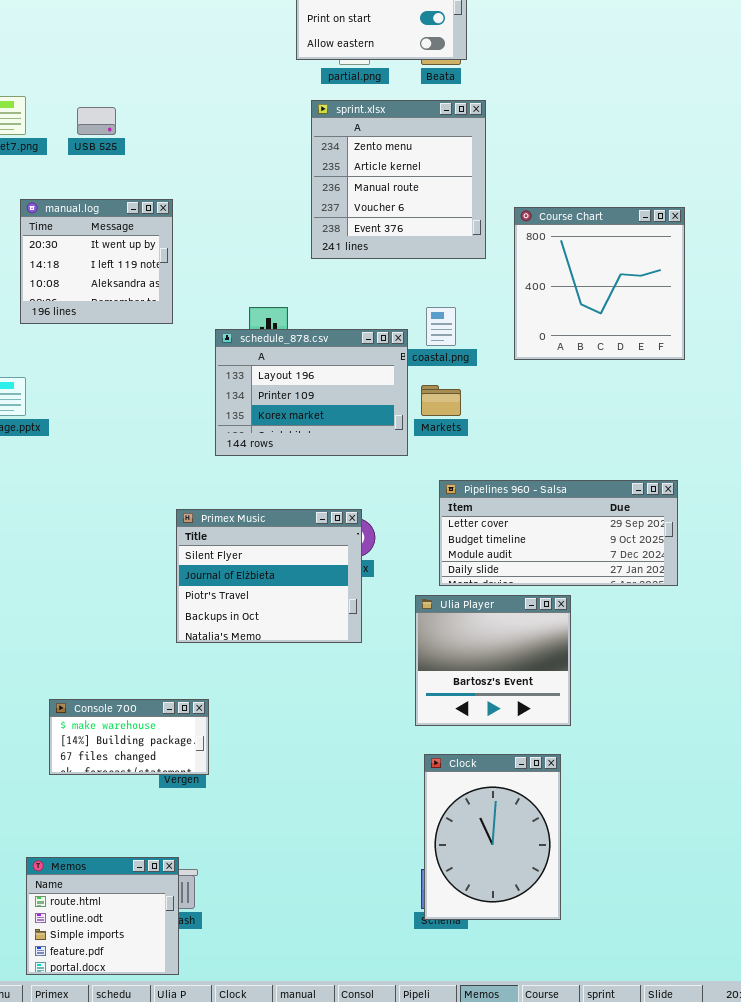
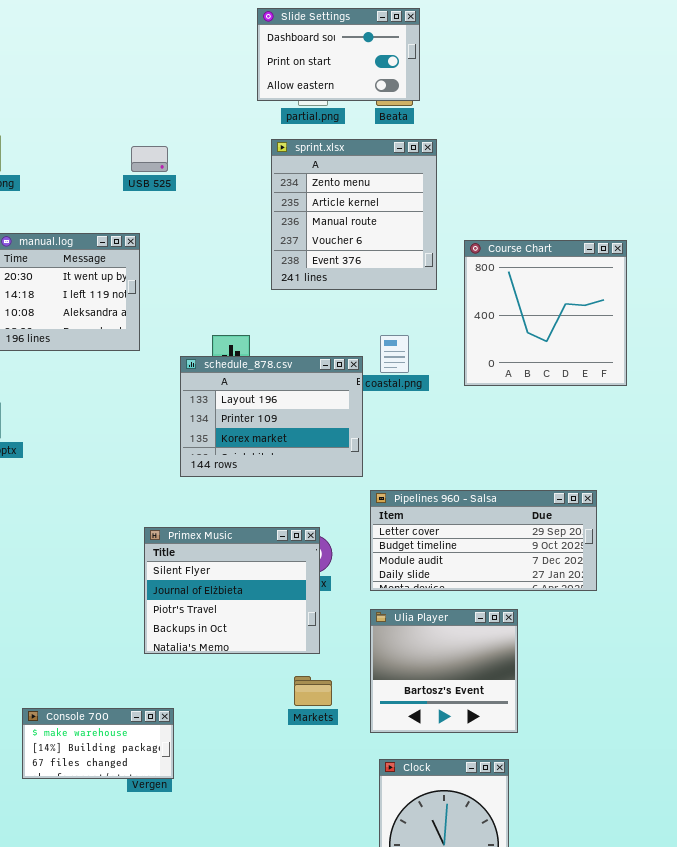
USB 525: [77,107,116,135] -> [131,146,168,172], moved
Markets: [421,385,461,416] -> [294,676,332,706], moved
Pipelines 960 - Salsa: [439,480,678,586] -> [370,490,597,591], moved

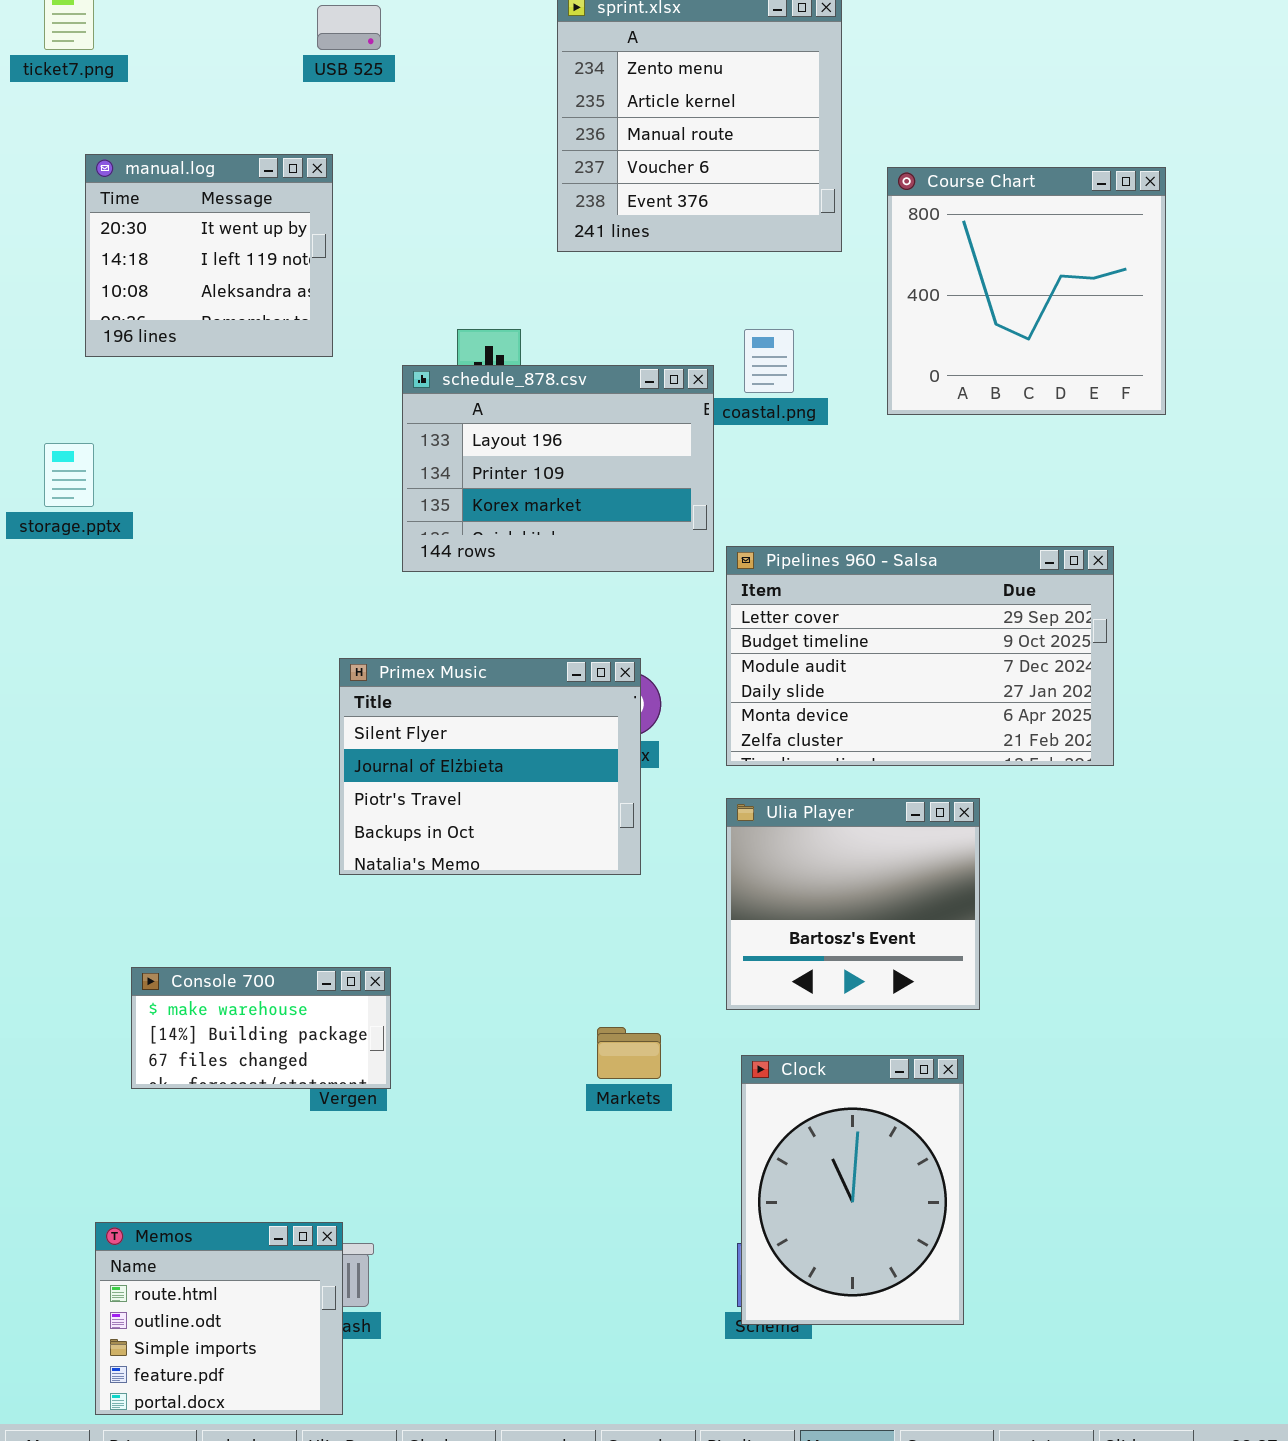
Pipelines 960 - Salsa: [370,490,597,591] -> [726,546,1114,766], resized
Markets: [294,676,332,706] -> [597,1027,661,1079], moved

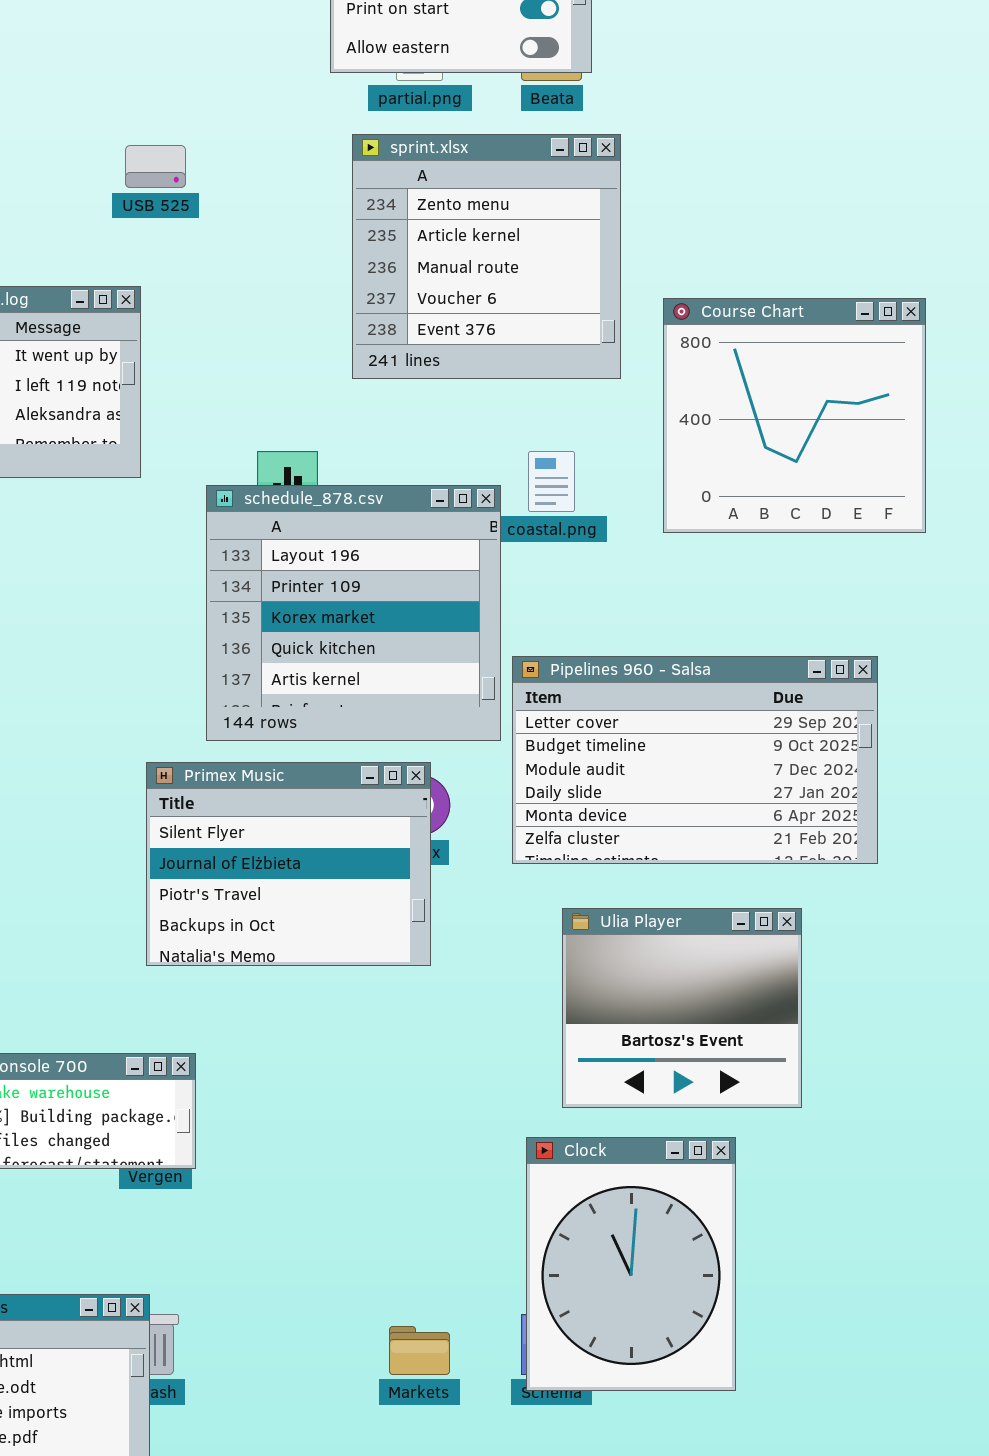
schedule_878.csv: [402,365,714,572] -> [206,485,501,741], resized
Ulia Player: [726,798,980,1010] -> [562,908,802,1108], moved
Markets: [597,1027,661,1079] -> [389,1326,450,1375], moved

